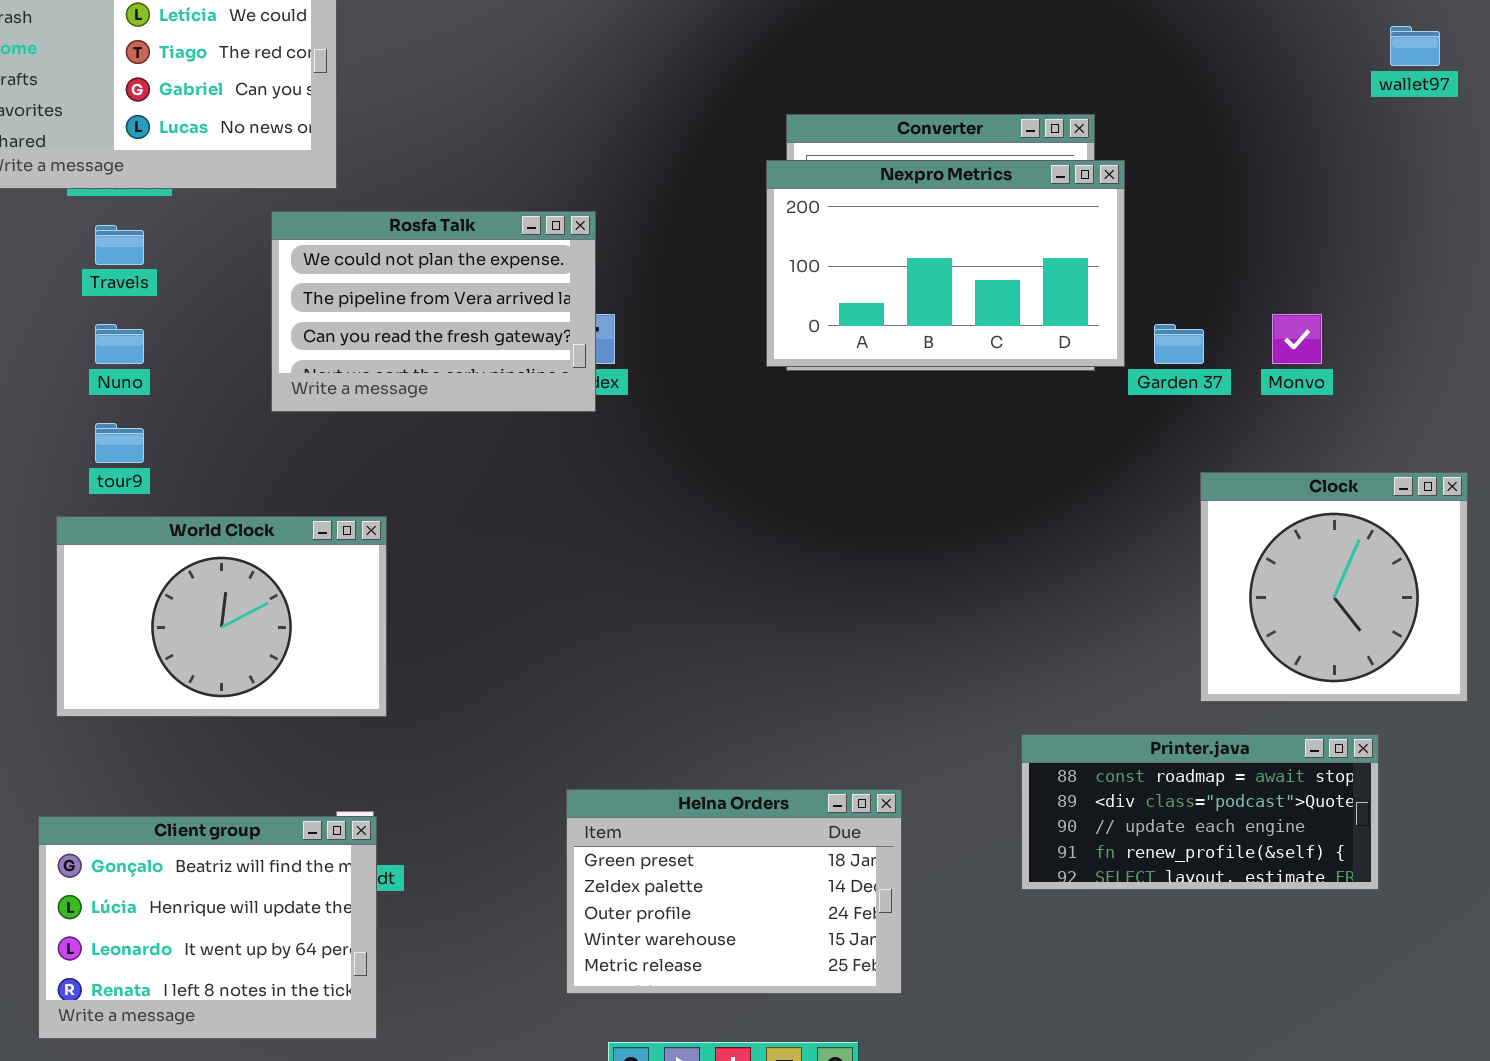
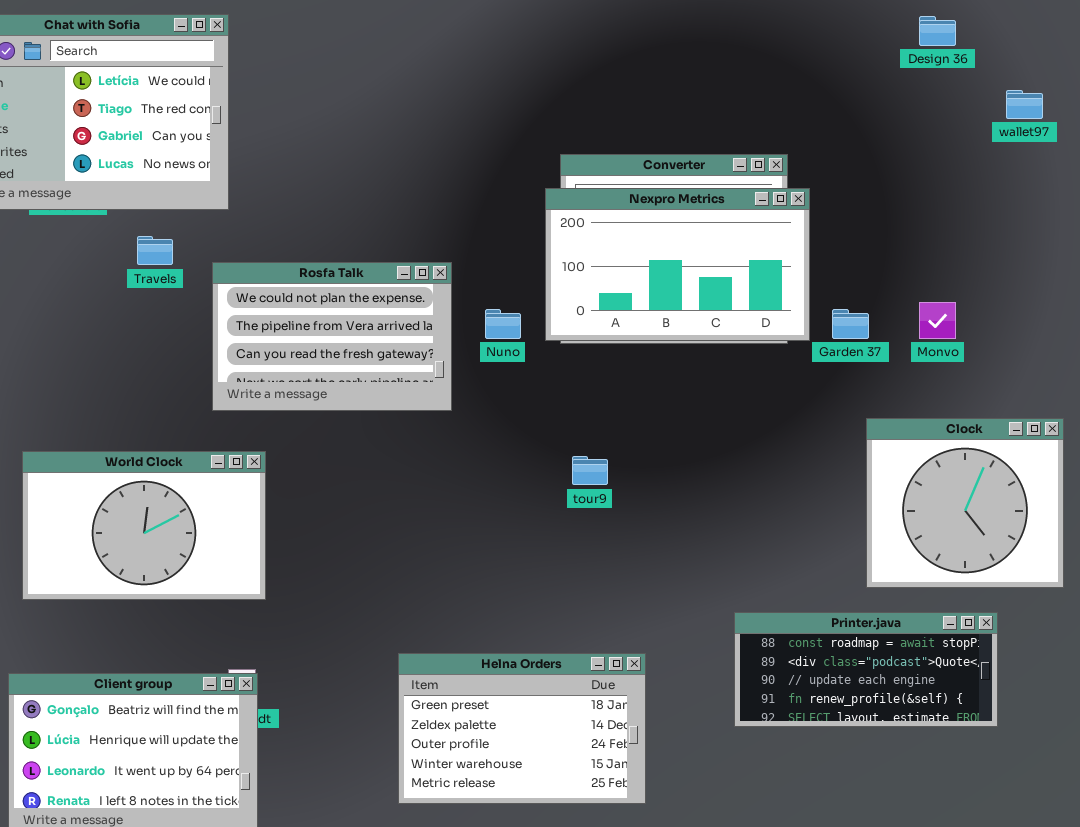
Rosfa Talk: [271,211,596,412] -> [212,262,452,411], moved
Travels: [95,225,144,265] -> [137,236,173,265], moved
Nuno: [95,324,144,364] -> [485,309,521,339], moved
tour9: [95,423,144,463] -> [572,456,608,485], moved

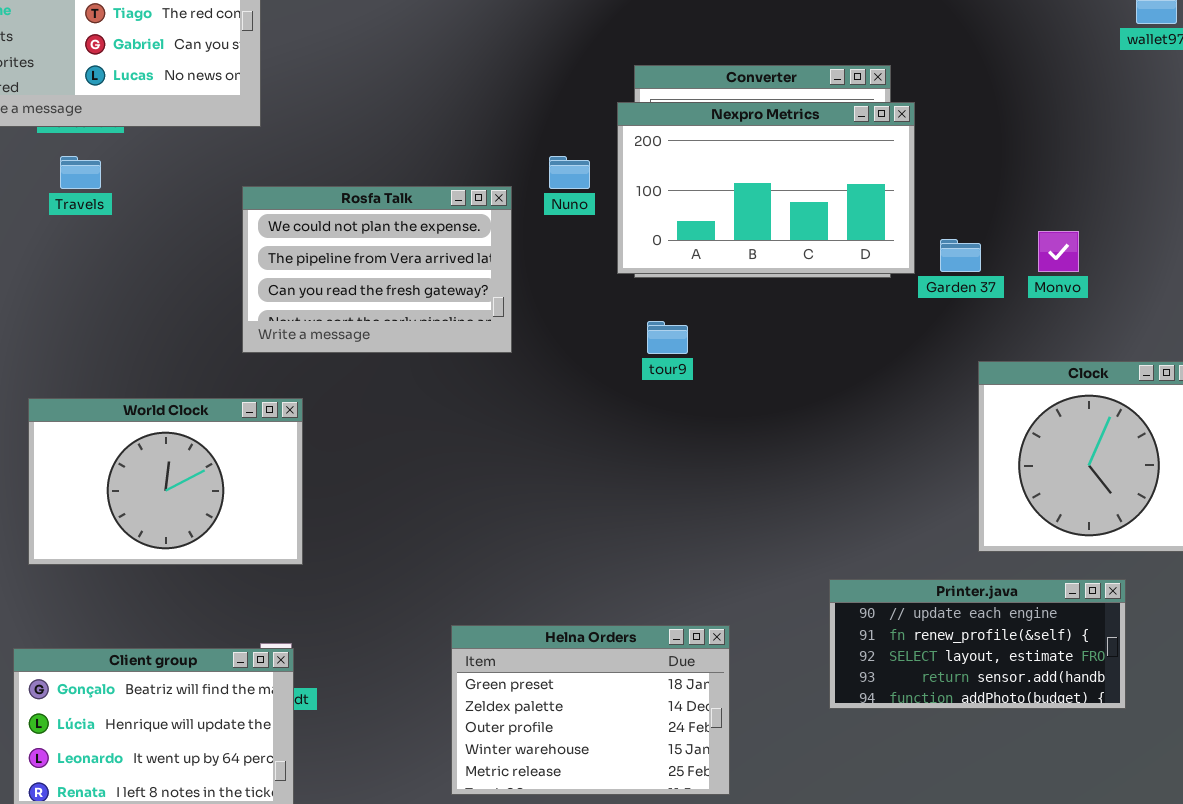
Travels: [137,236,173,265] -> [60,156,101,189], moved
Nuno: [485,309,521,339] -> [549,156,590,189], moved
tour9: [572,456,608,485] -> [647,321,688,354], moved
Printer.java: [734,612,998,727] -> [829,579,1126,709], scrolled down 2 rows

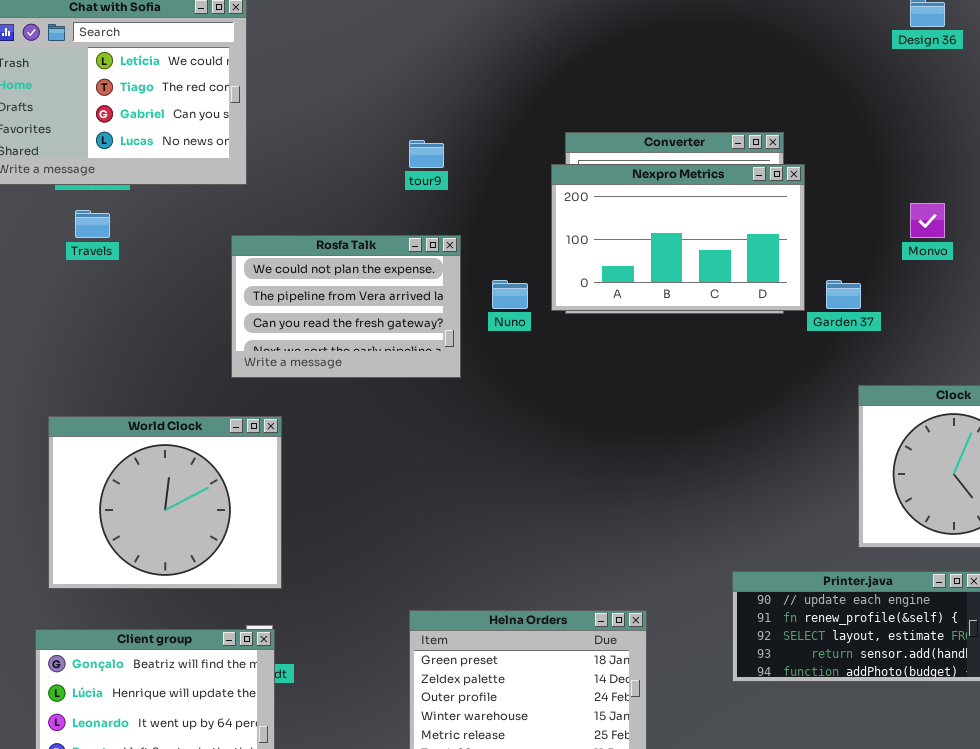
Nuno: [549,156,590,189] -> [492,280,528,309], moved
Monvo: [1038,231,1079,272] -> [910,203,945,238], moved
tour9: [647,321,688,354] -> [409,140,444,168], moved
World Clock: [28,398,303,565] -> [48,416,282,589], resized

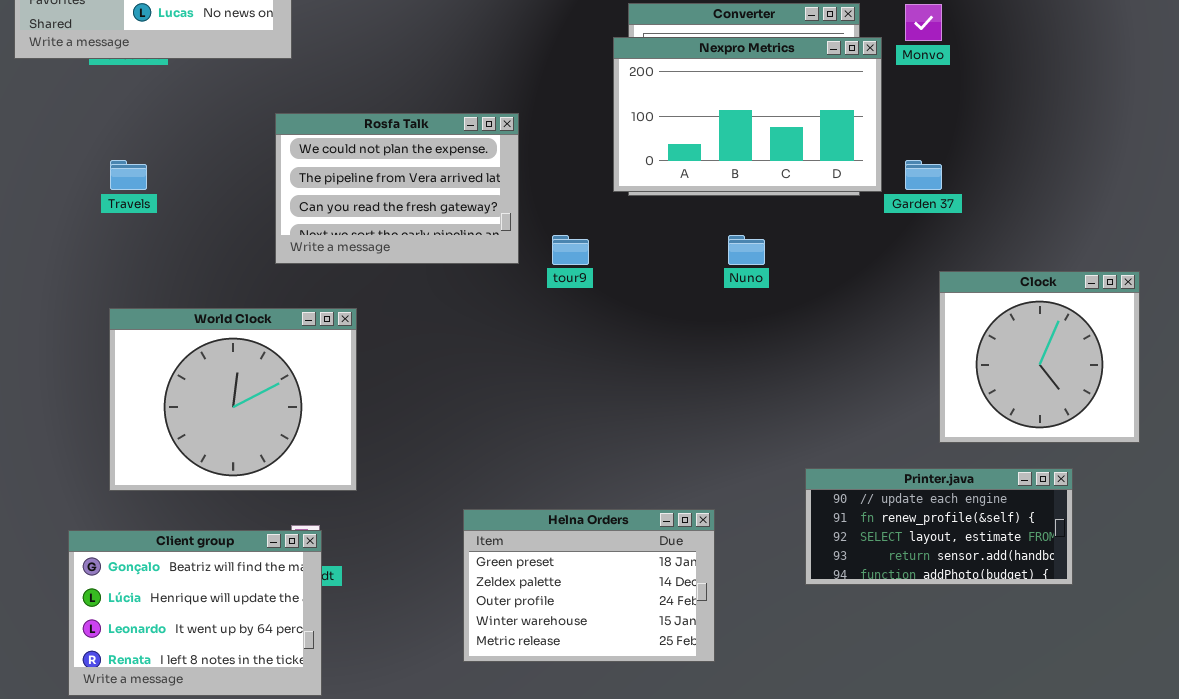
tour9: [409,140,444,168] -> [552,235,589,265], moved
Monvo: [910,203,945,238] -> [905,4,942,41], moved
Travels: [75,210,110,238] -> [110,160,147,190], moved
Nuno: [492,280,528,309] -> [728,235,765,265], moved
World Clock: [48,416,282,589] -> [109,308,357,491], moved

